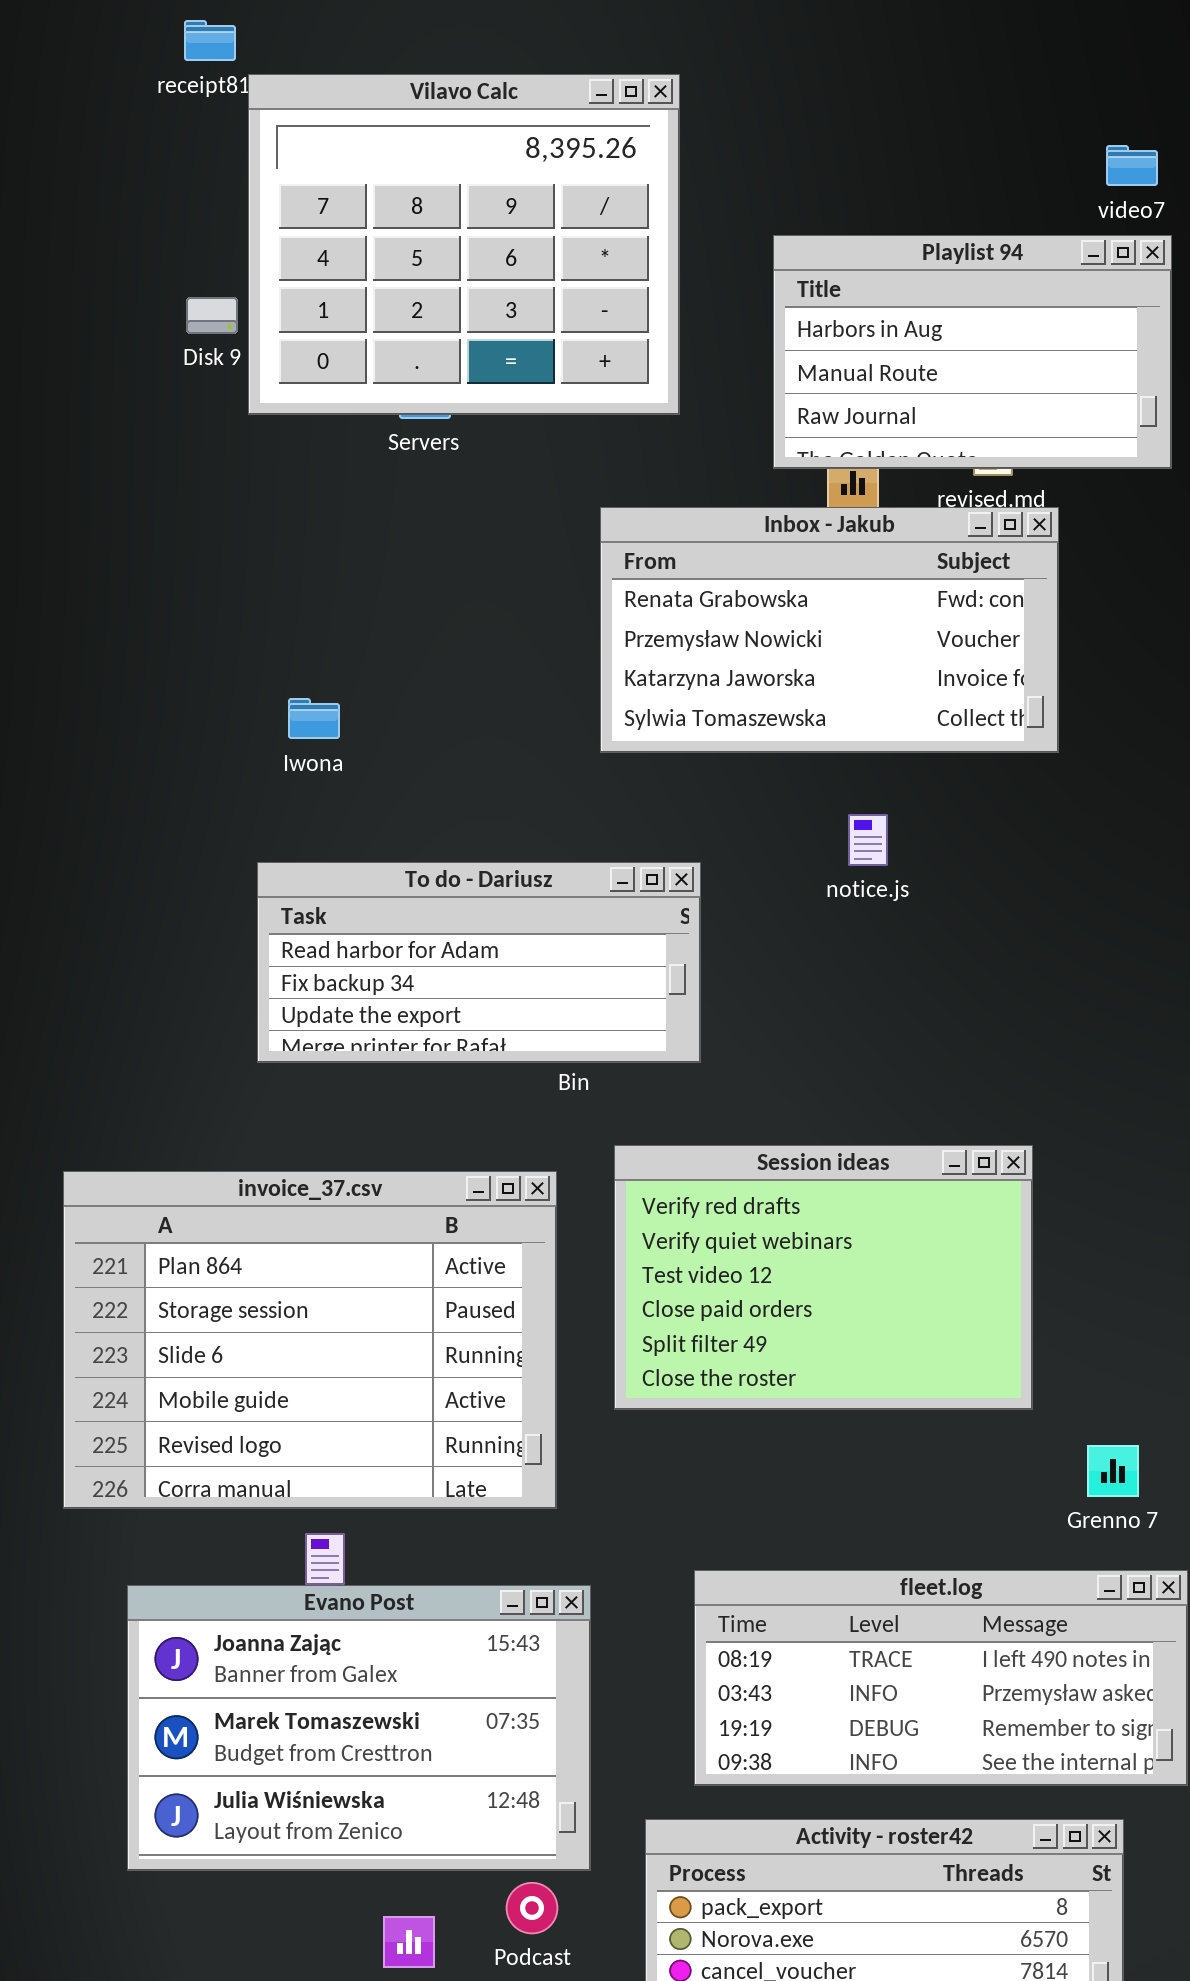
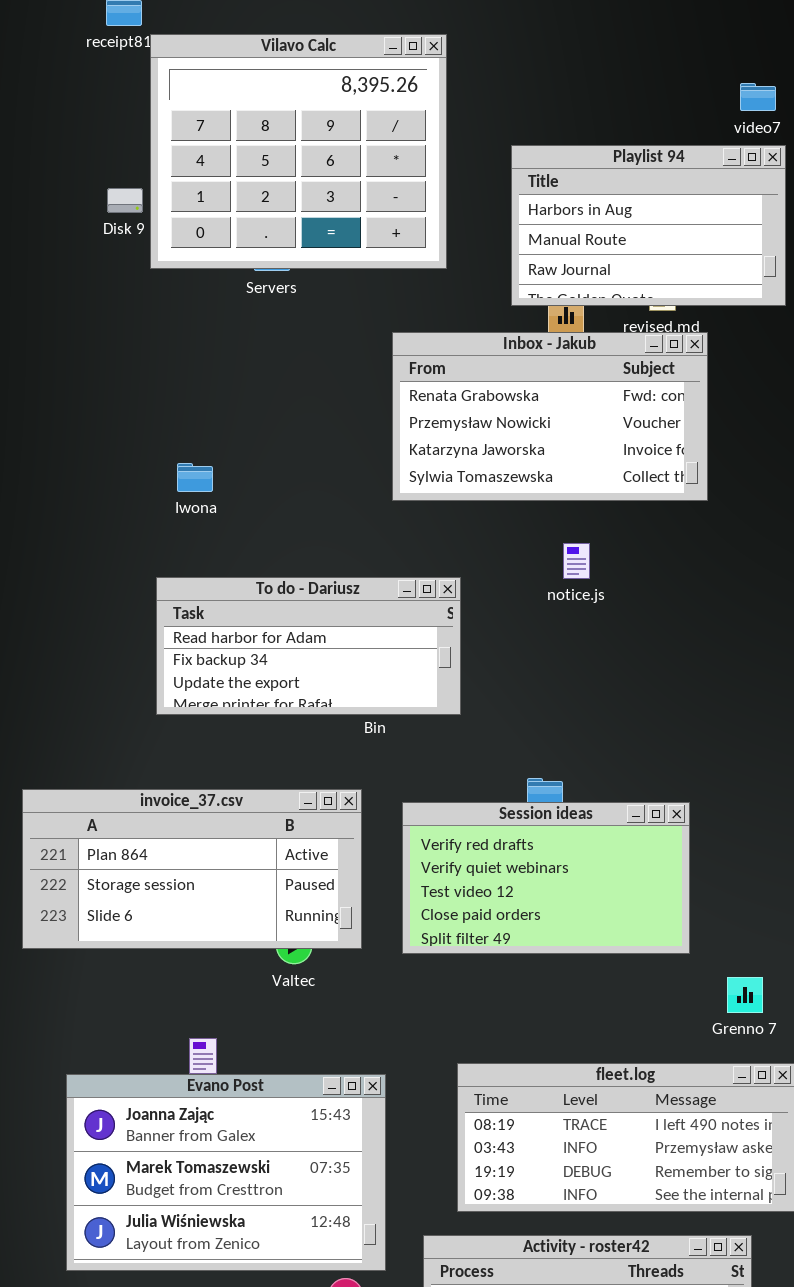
Session ideas: [614,1145,1033,1410] -> [402,802,690,954], resized
invoice_37.csv: [63,1171,557,1509] -> [22,789,362,949], resized

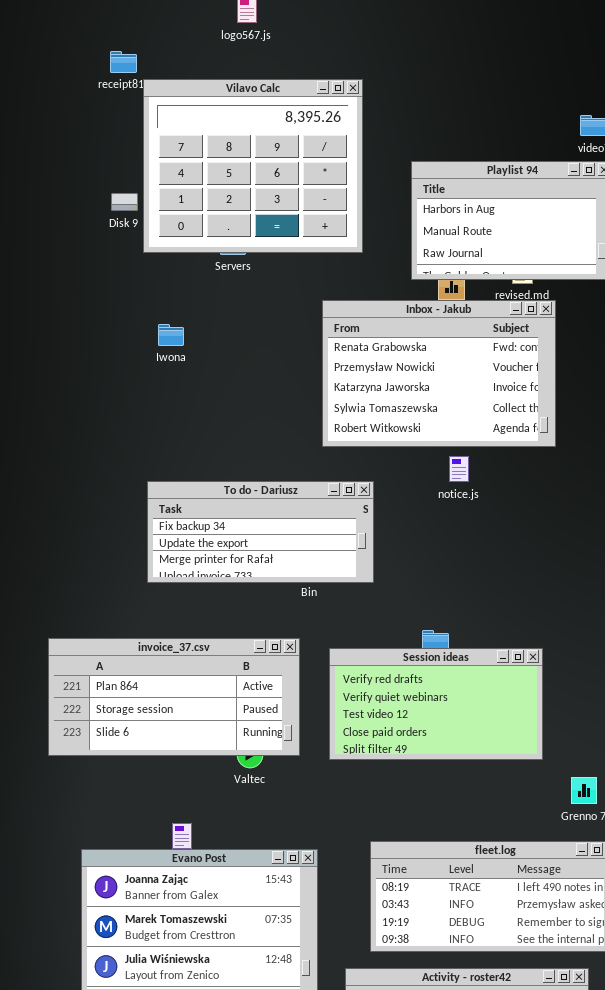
Inbox - Jakub: [392,332,708,501] -> [322,300,556,447], resized
Iwona: [177,463,213,492] -> [158,324,184,346], moved
To do - Dariusz: [156,577,461,715] -> [147,481,374,583], scrolled down 1 row

